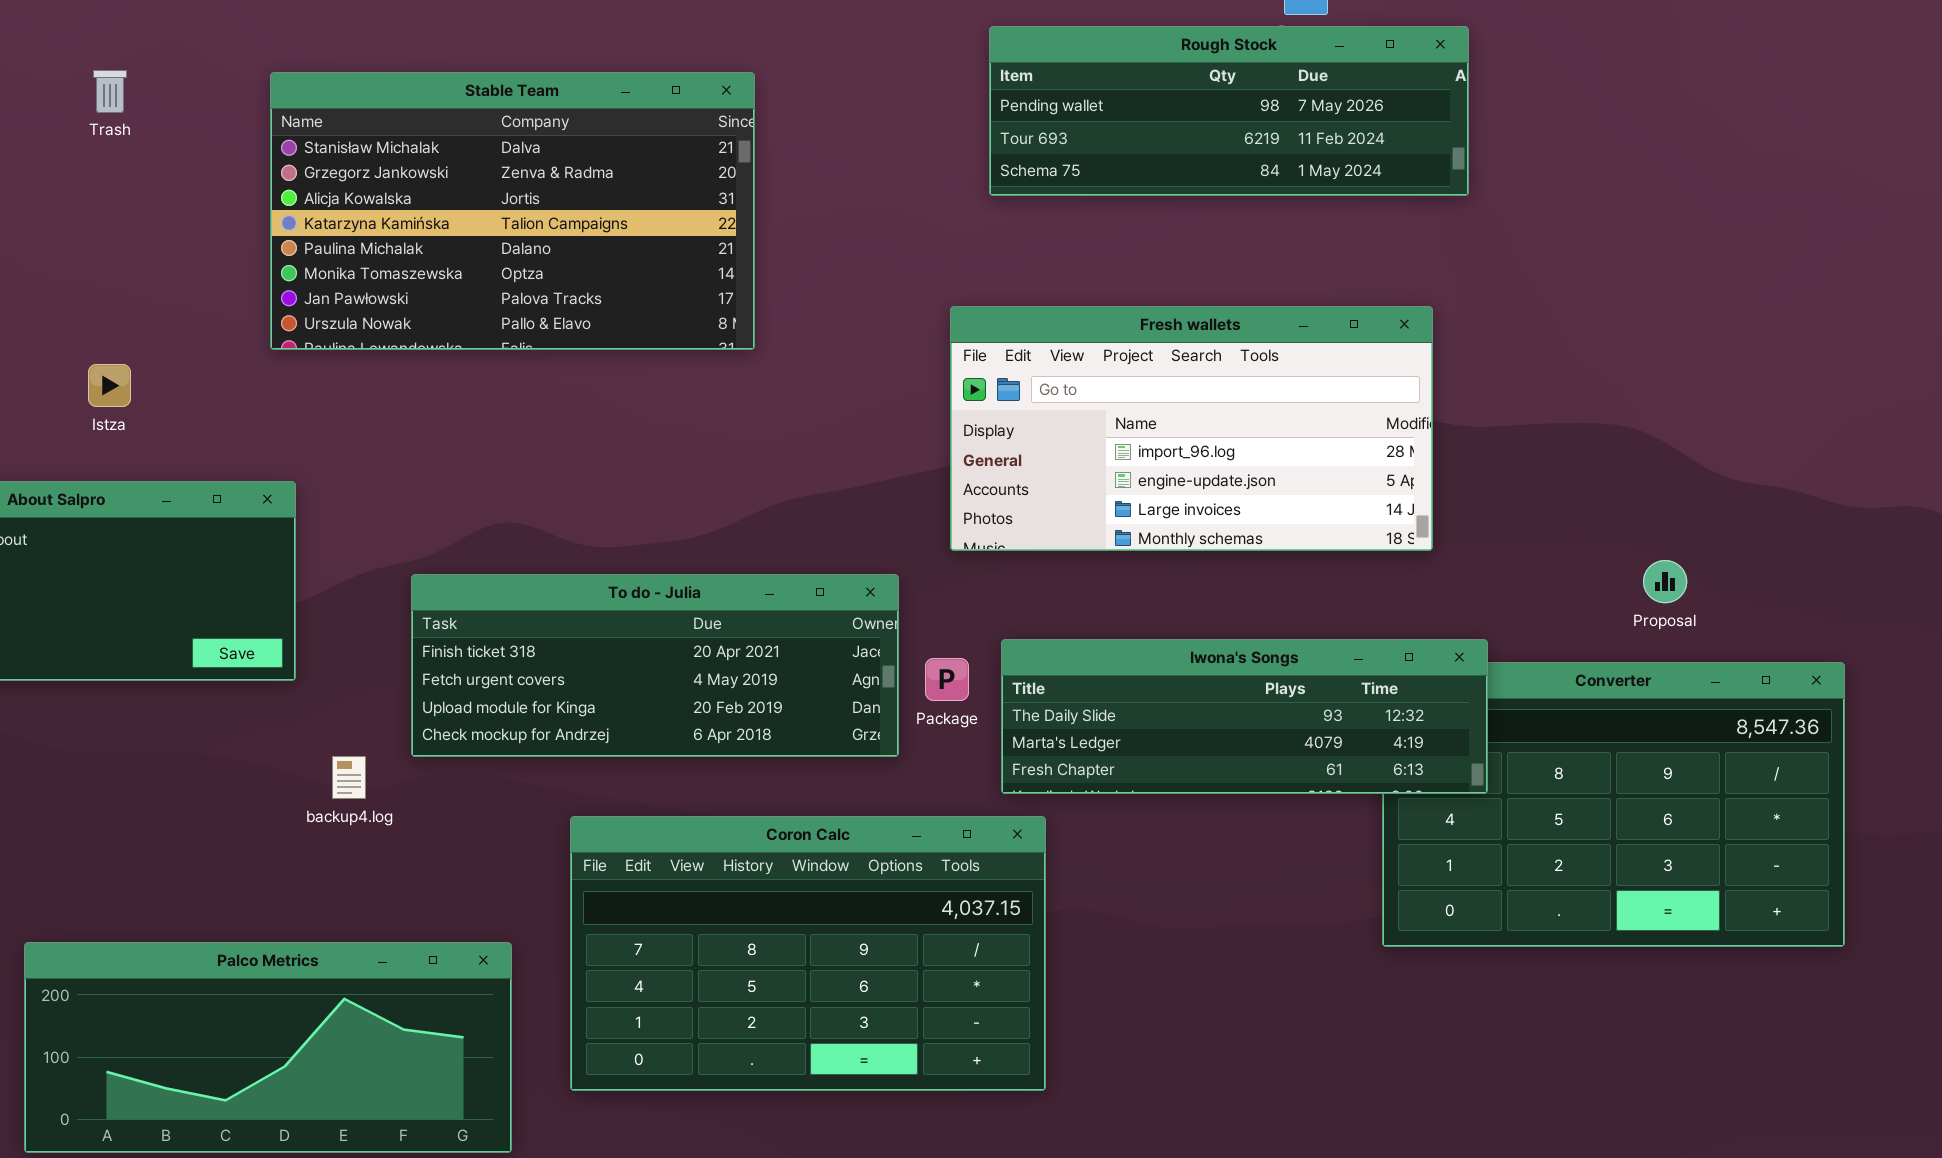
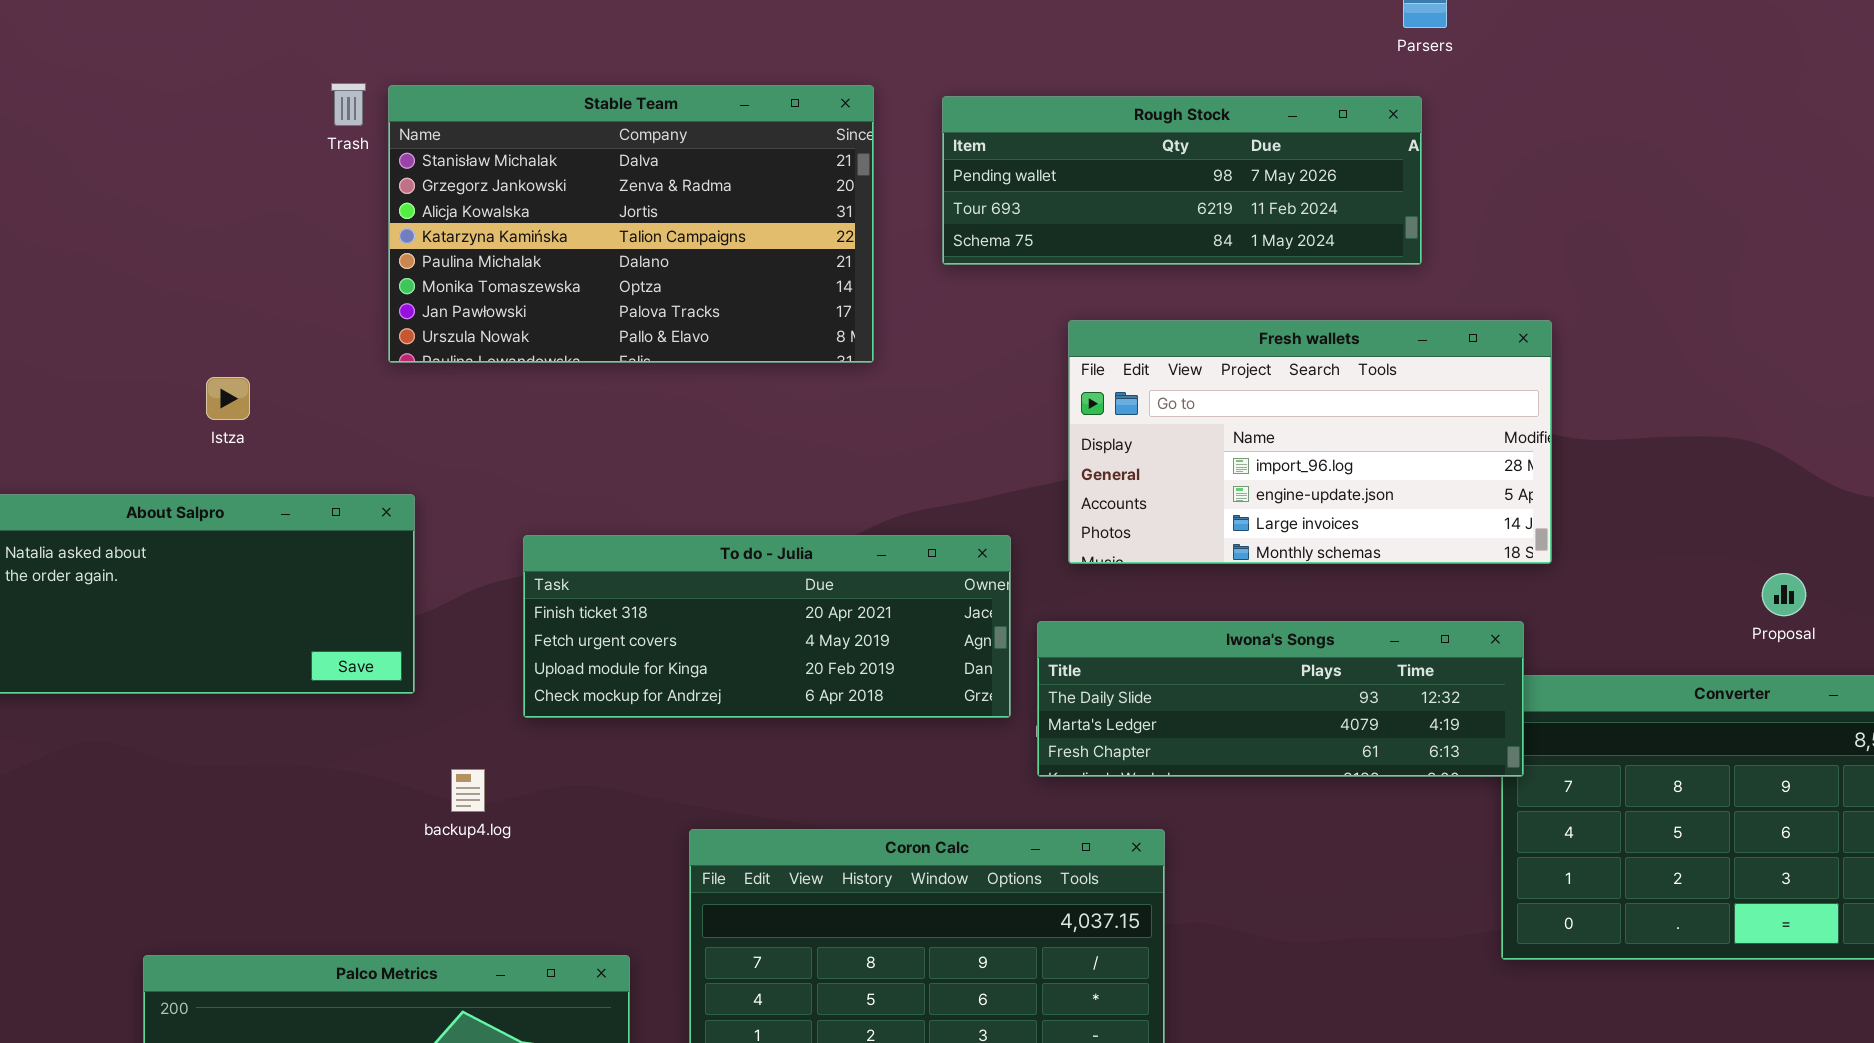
Rough Stock: [989,26,1469,196] -> [942,96,1422,265], moved
Trash: [93,70,127,113] -> [331,83,366,126], moved
To do - Julia: [411,574,899,757] -> [523,535,1011,718], moved
Iwona's Songs: [1001,639,1488,794] -> [1037,621,1524,777], moved

